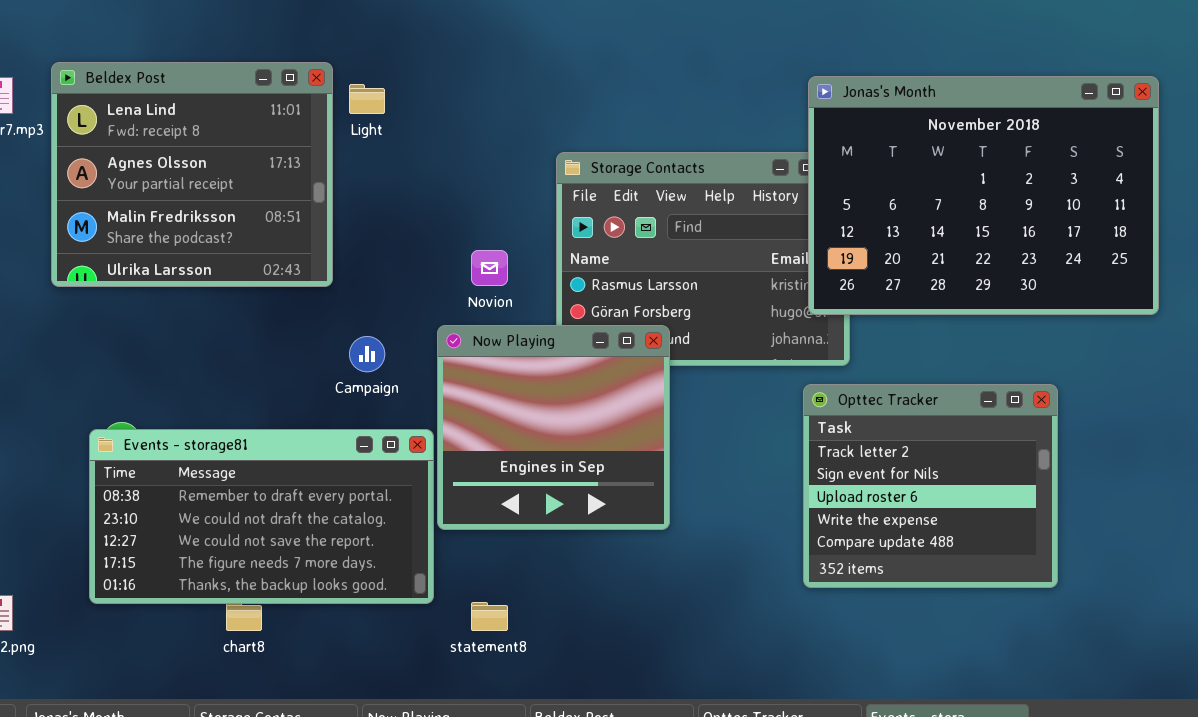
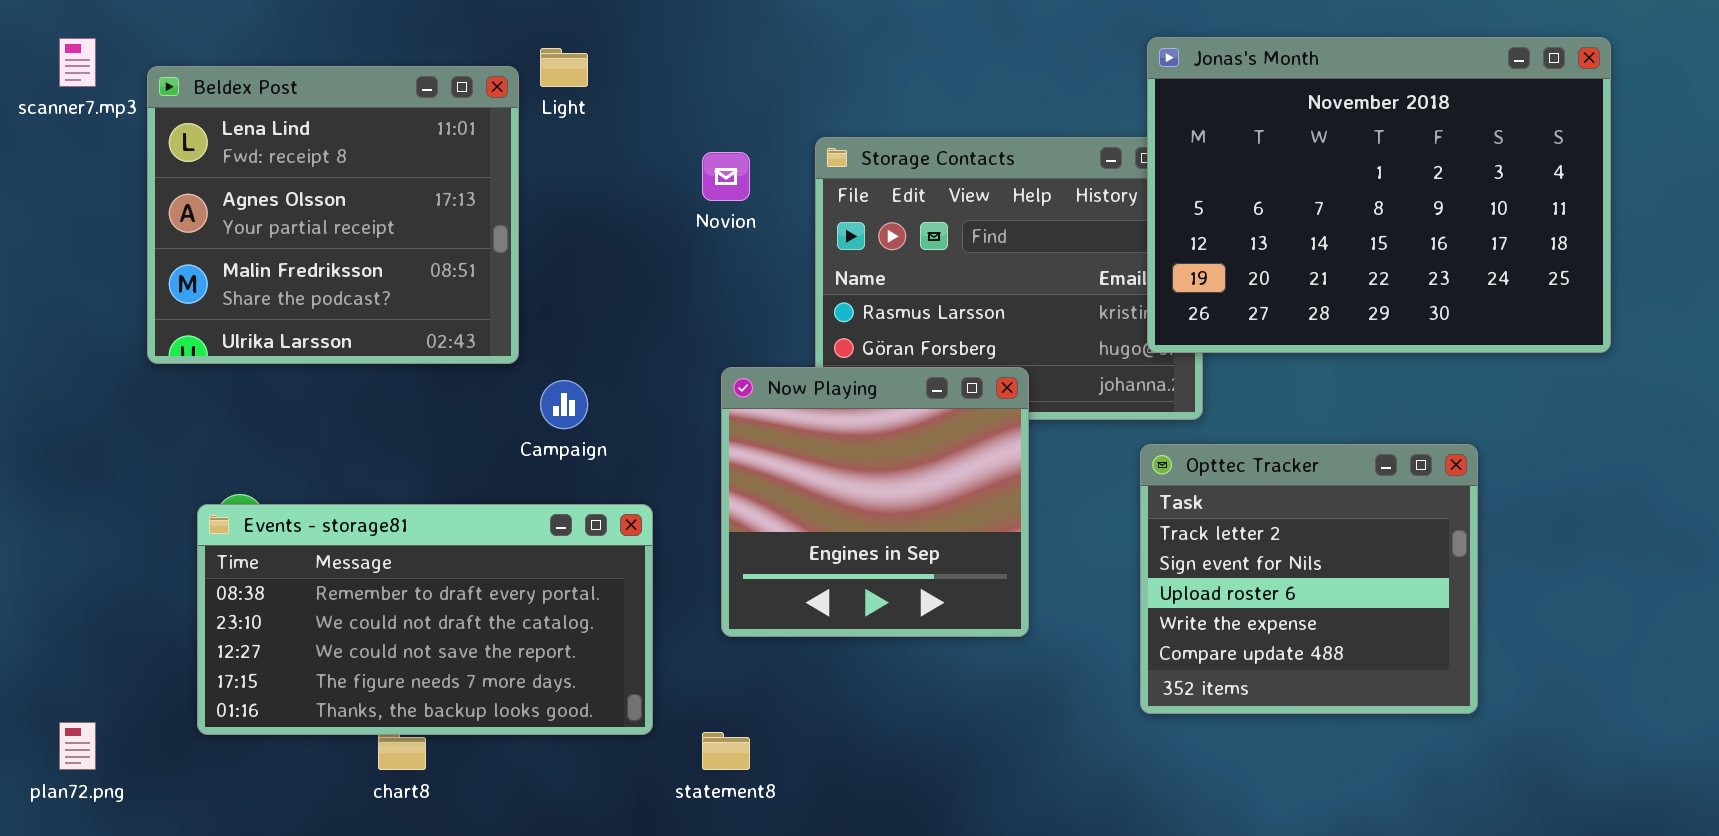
Beldex Post: [51,62,333,287] -> [147,66,519,364], moved
Novion: [471,250,508,286] -> [702,152,750,201], moved
Now Playing: [437,325,670,530] -> [721,367,1029,637], moved

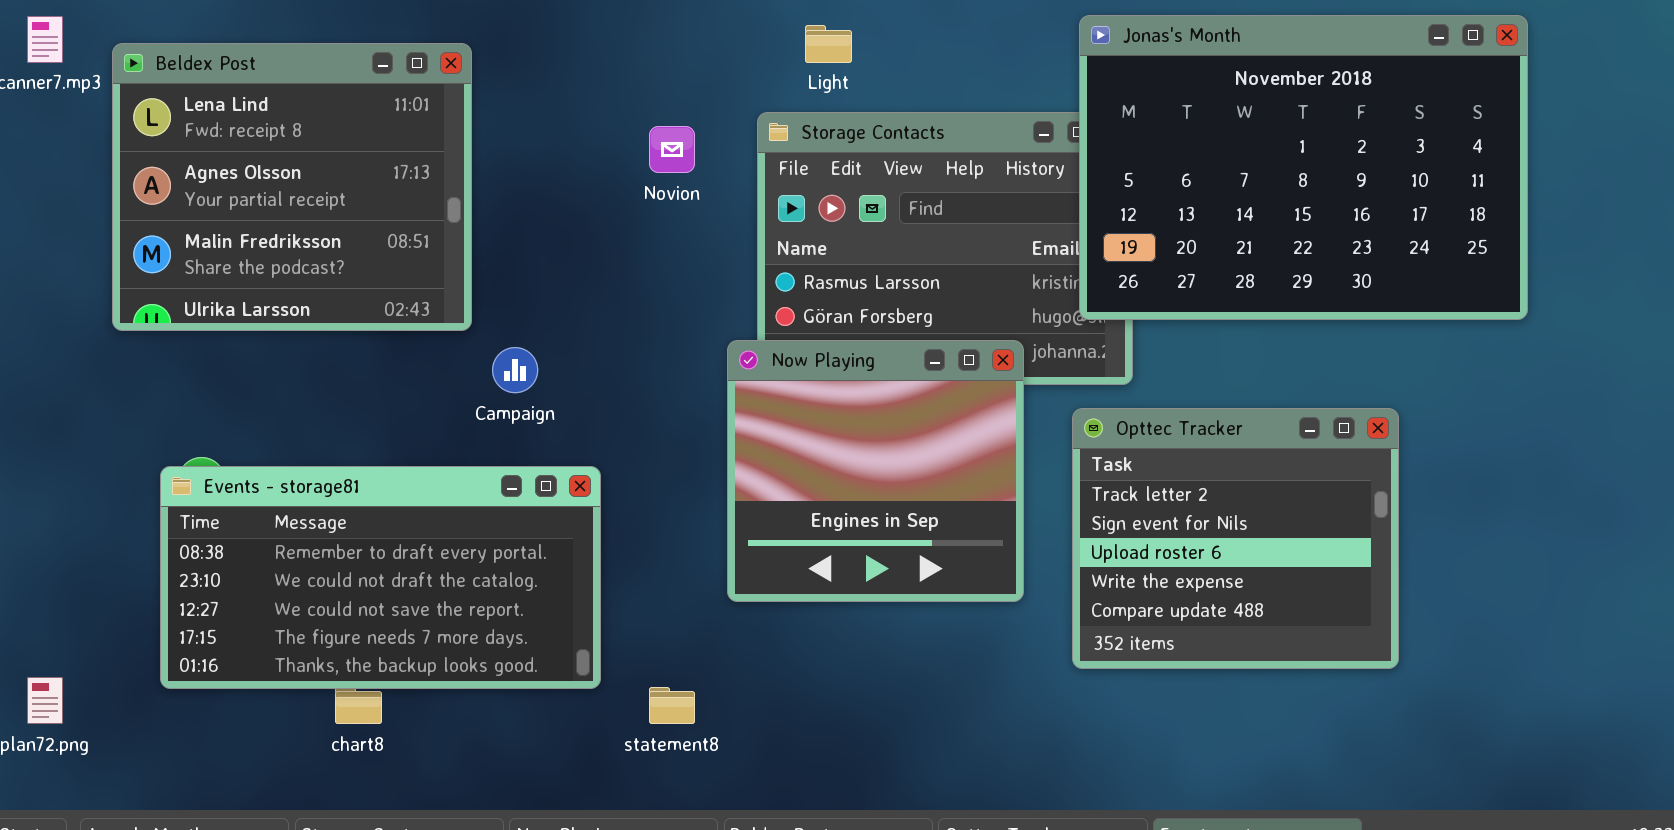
Light: [540,48,588,87] -> [805,25,852,63], moved
Now Playing: [721,367,1029,637] -> [727,340,1024,602], moved

